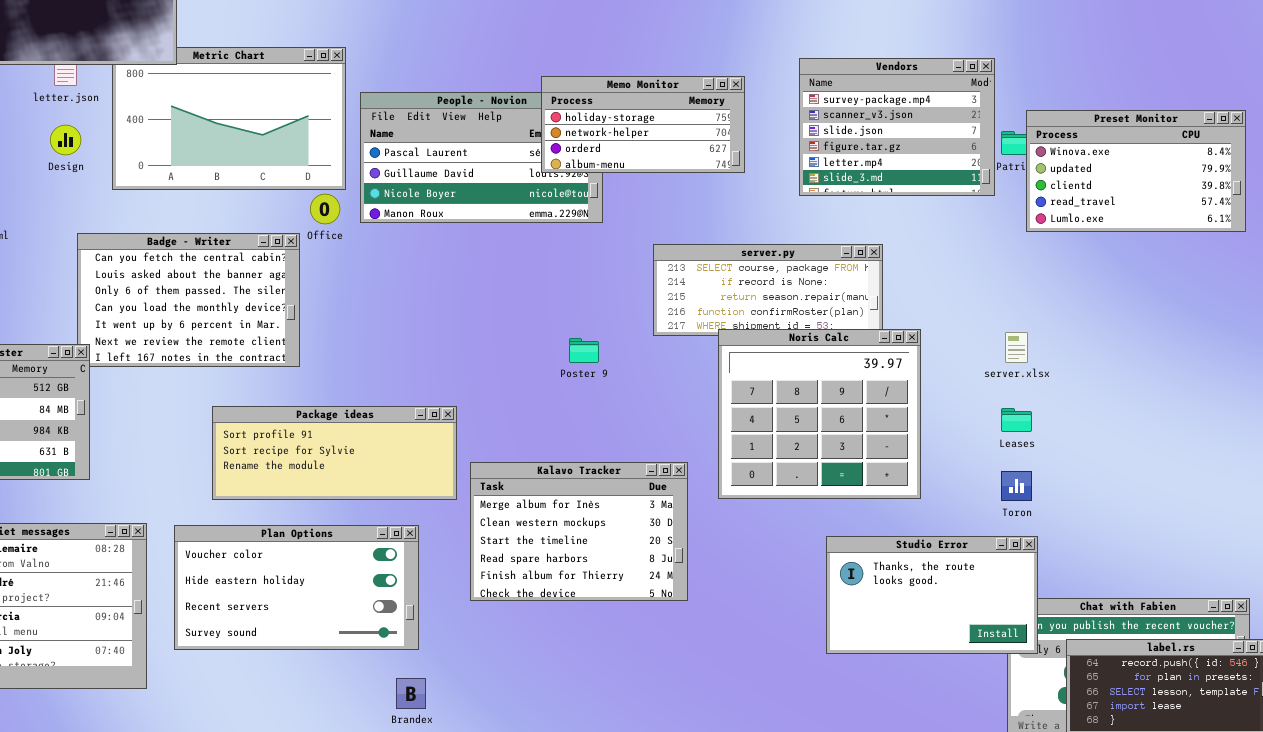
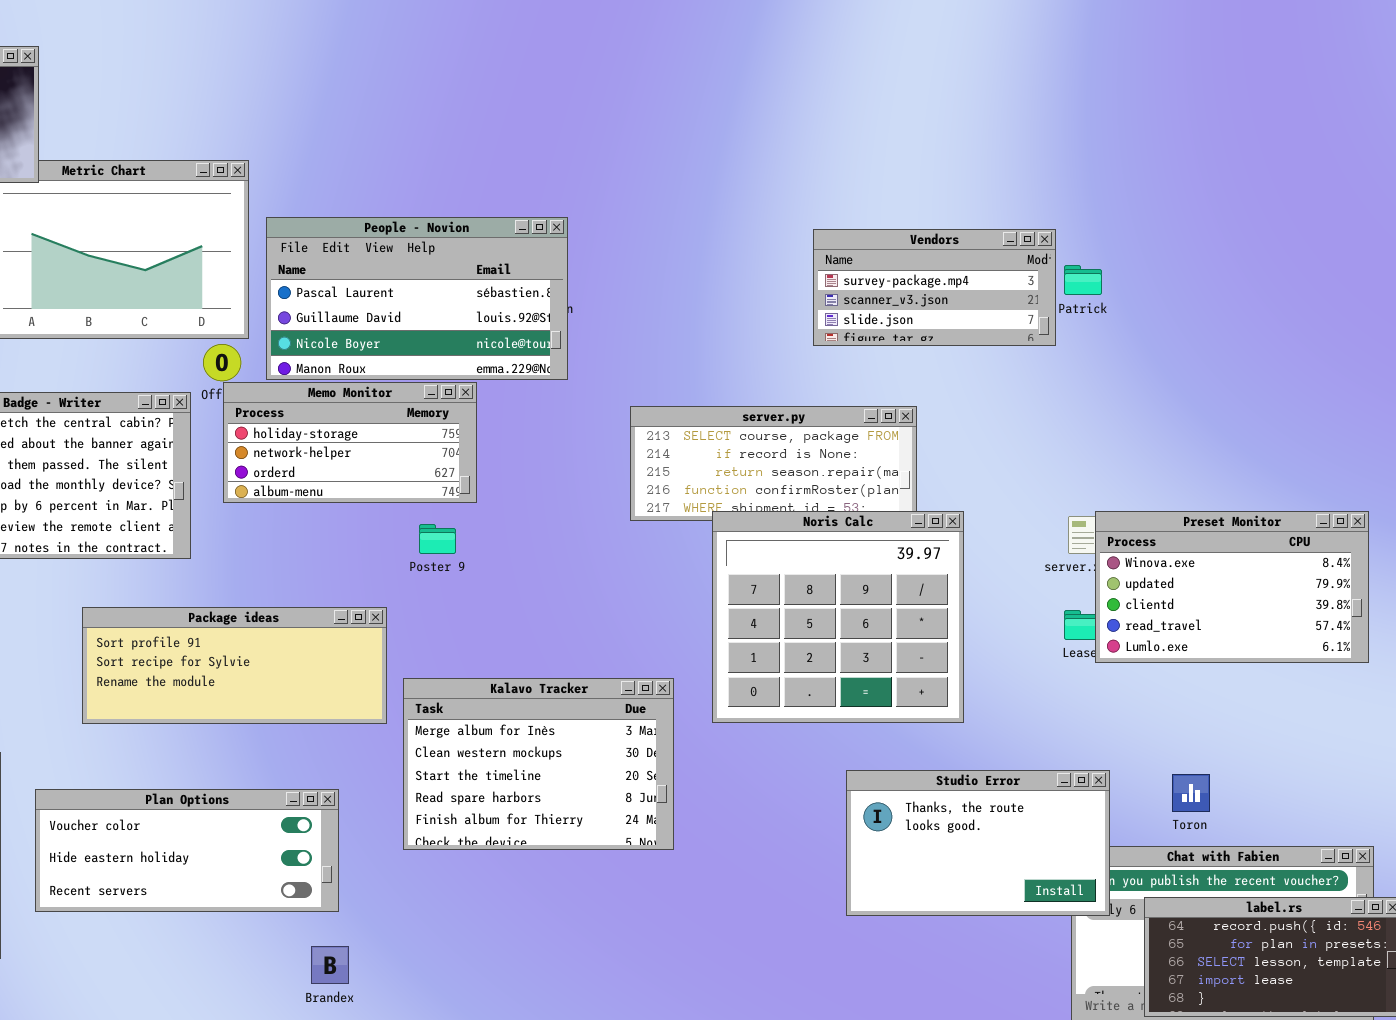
Vendors: [799,58,995,196] -> [813,229,1056,346], resized
Memo Monitor: [541,76,745,173] -> [223,382,477,503], moved
Preset Monitor: [1026,110,1246,232] -> [1095,511,1369,663], moved
Poster 9: [569,338,599,363] -> [419,524,456,554], moved
Toron: [1001,471,1032,501] -> [1172,774,1210,812], moved
Plan Options: [174,525,419,650] -> [35,789,339,912], resized

